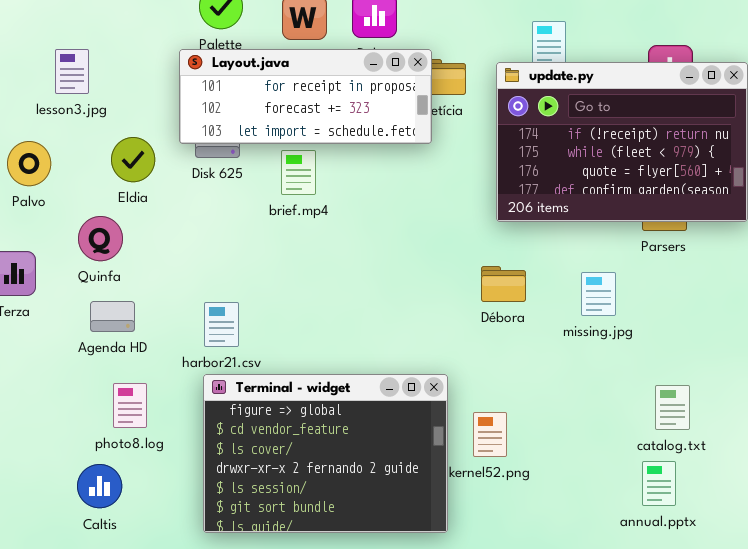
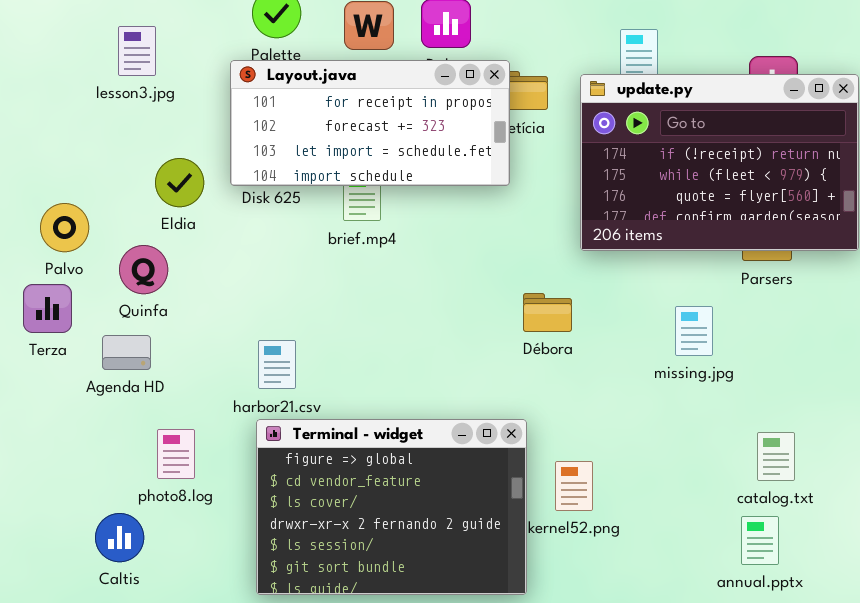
lesson3.jpg: [55,49,89,94] -> [118,26,156,76], moved
Layout.java: [179,49,432,144] -> [230,60,510,186], resized
Palvo: [7,141,51,186] -> [40,203,89,252], moved
Débora: [481,266,526,302] -> [523,293,572,332], moved
Agenda HD: [90,301,135,332] -> [102,335,151,370], moved
Caltis: [77,464,122,508] -> [95,513,144,562], moved

